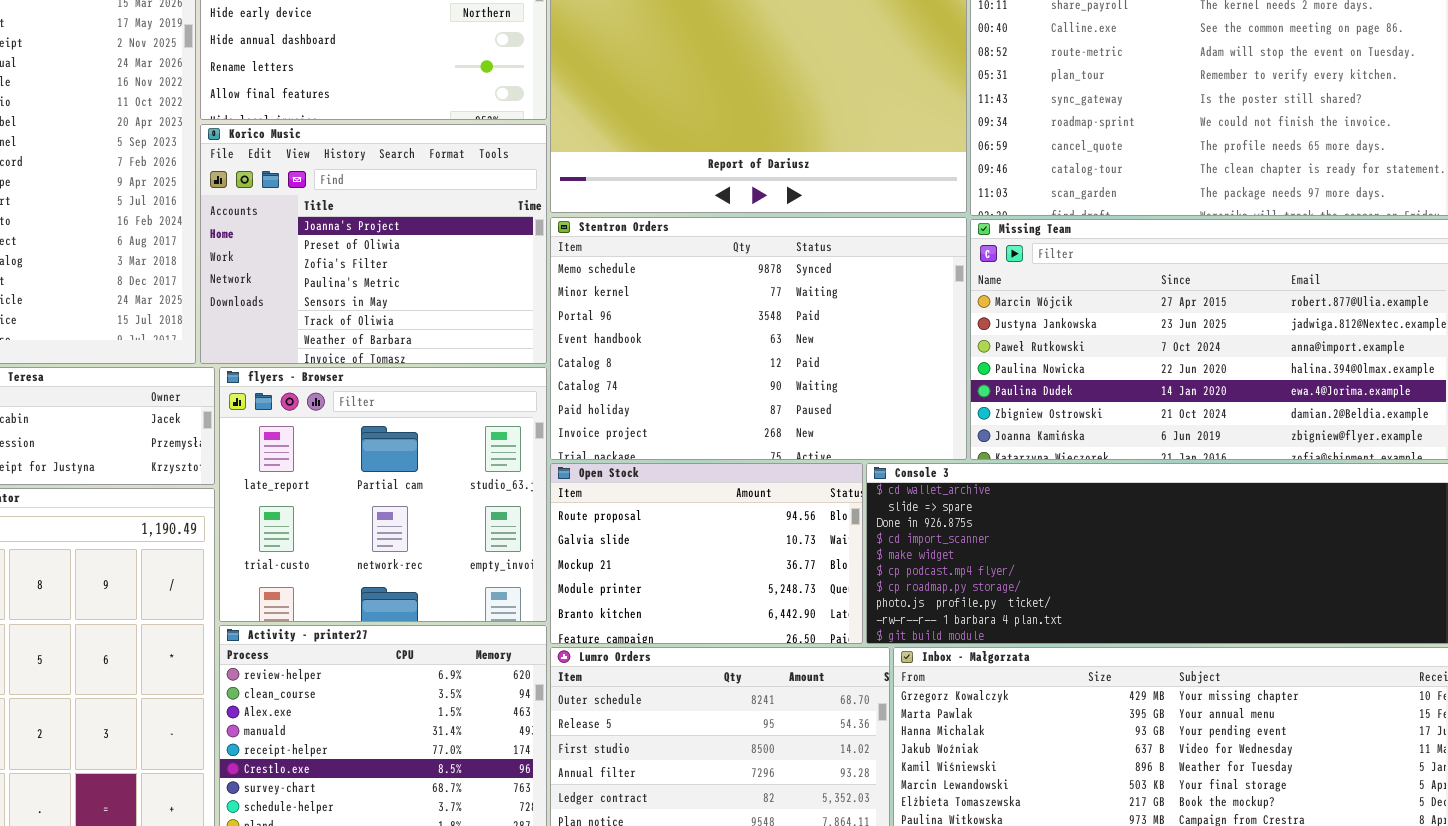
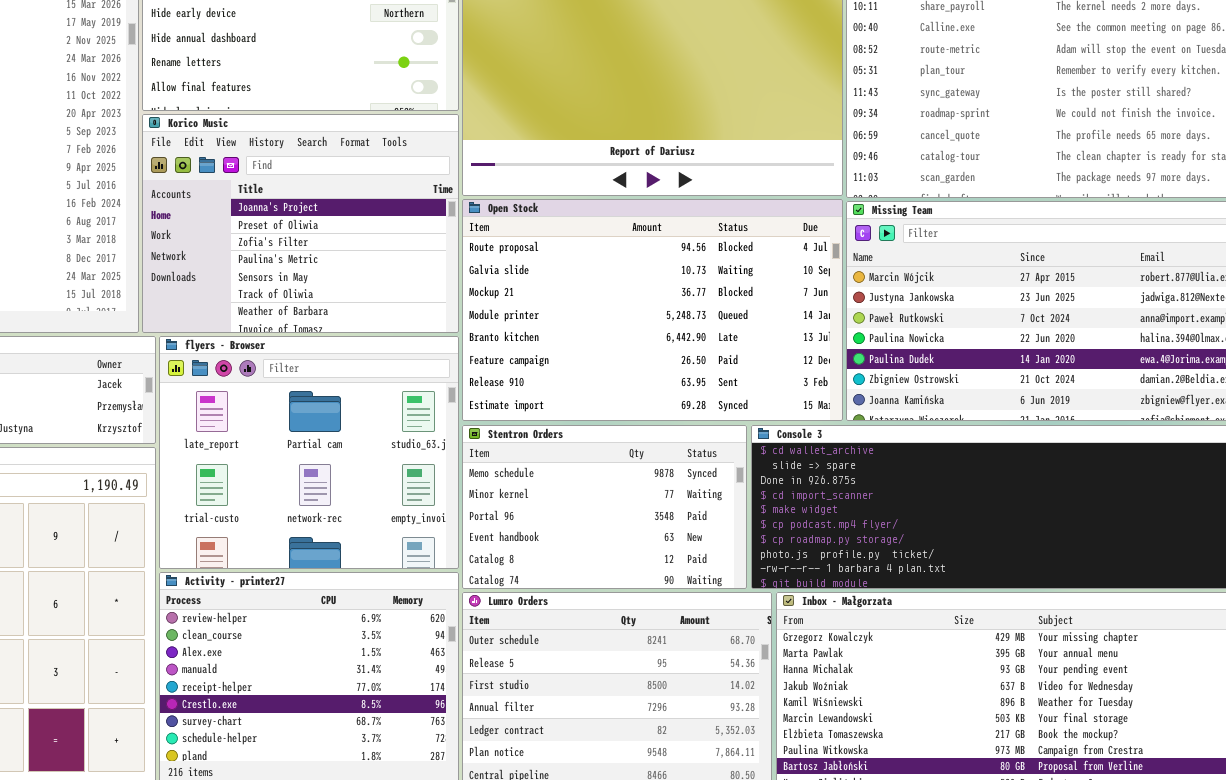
Stentron Orders: [550,217,967,460] -> [462,425,747,589], moved, resized
Open Stock: [550,463,863,644] -> [462,199,843,421], moved, resized

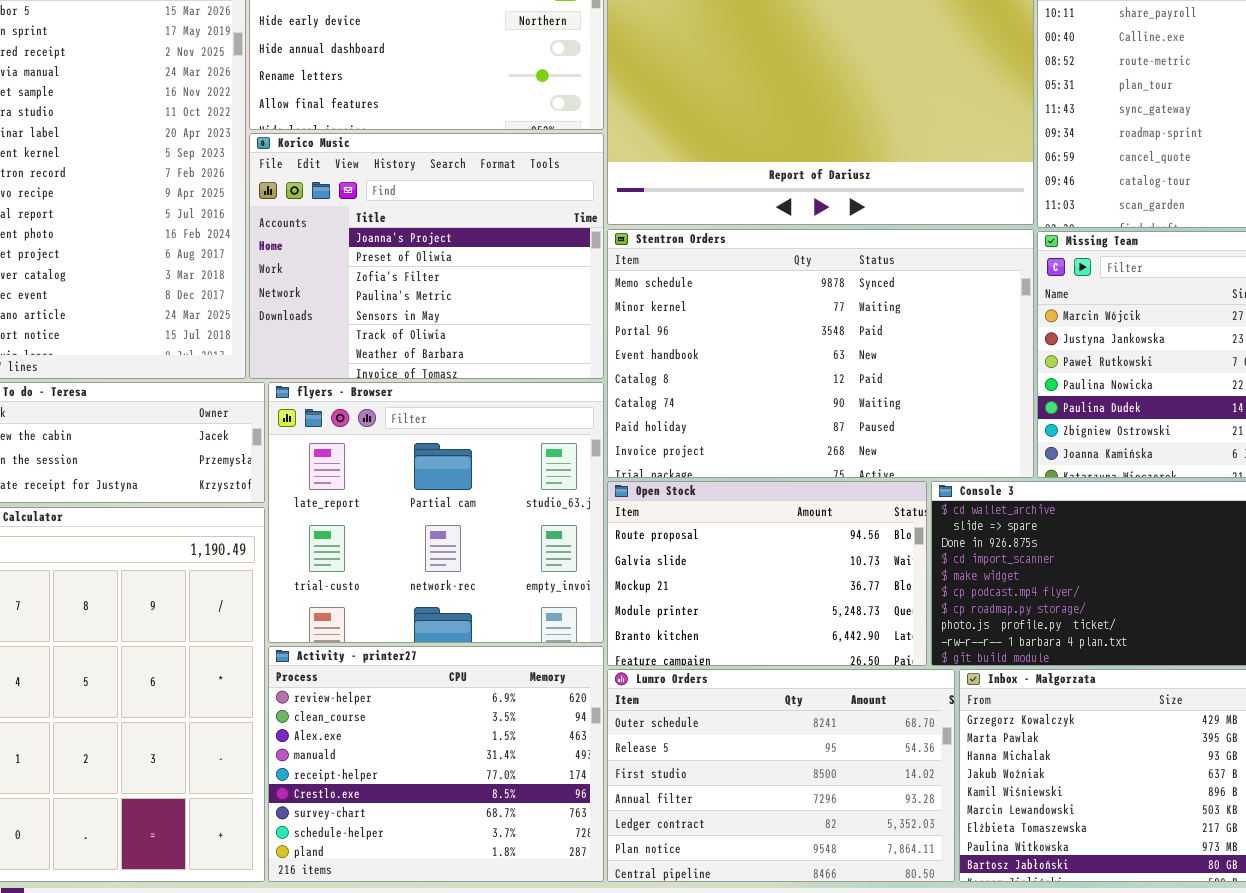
Open Stock: [462,199,843,421] -> [607,481,927,666], moved, resized
Stentron Orders: [462,425,747,589] -> [607,229,1034,478], moved, resized

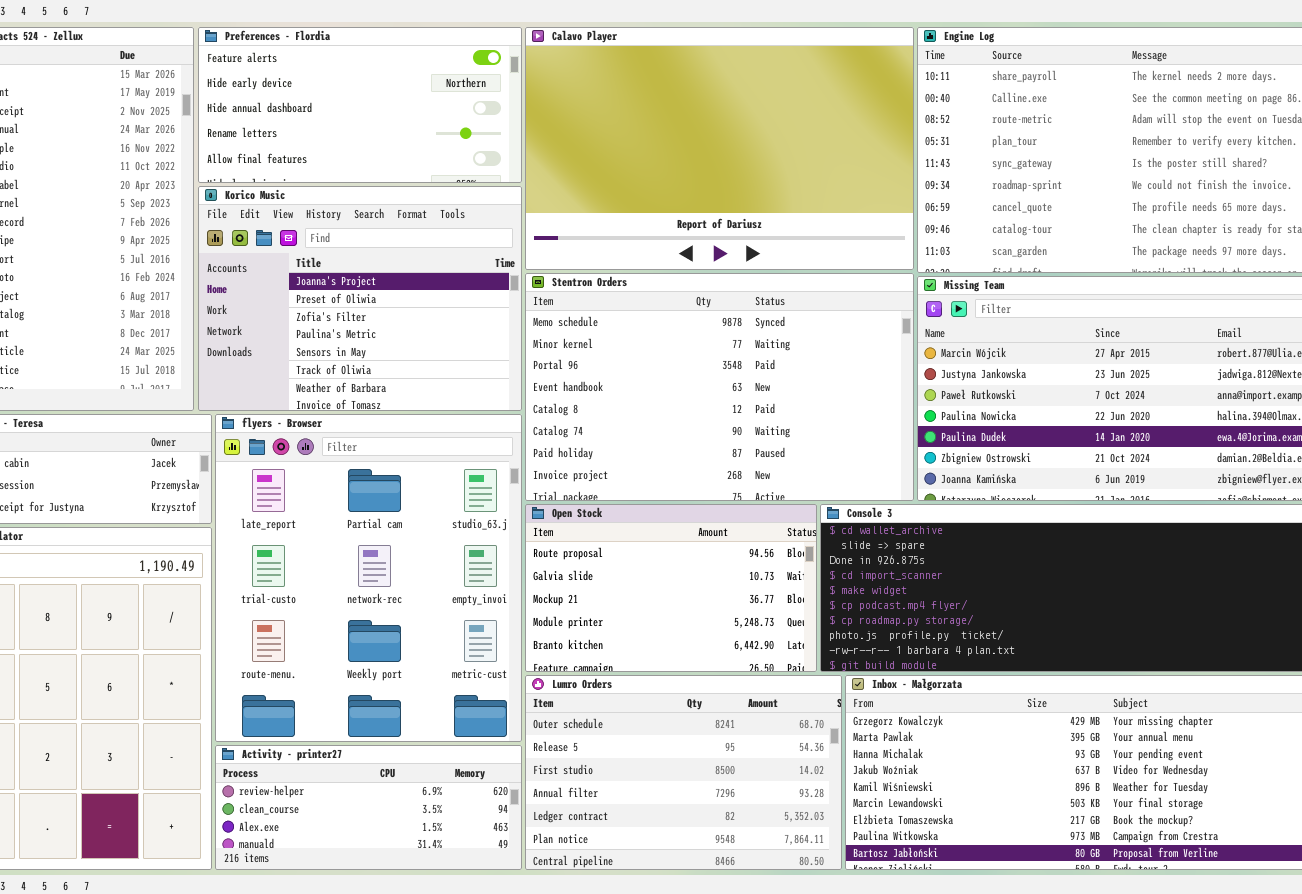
flyers - Browser: [268,382,604,643] -> [215,414,522,742], resized
Activity - printer27: [268,646,604,882] -> [215,745,522,870], resized

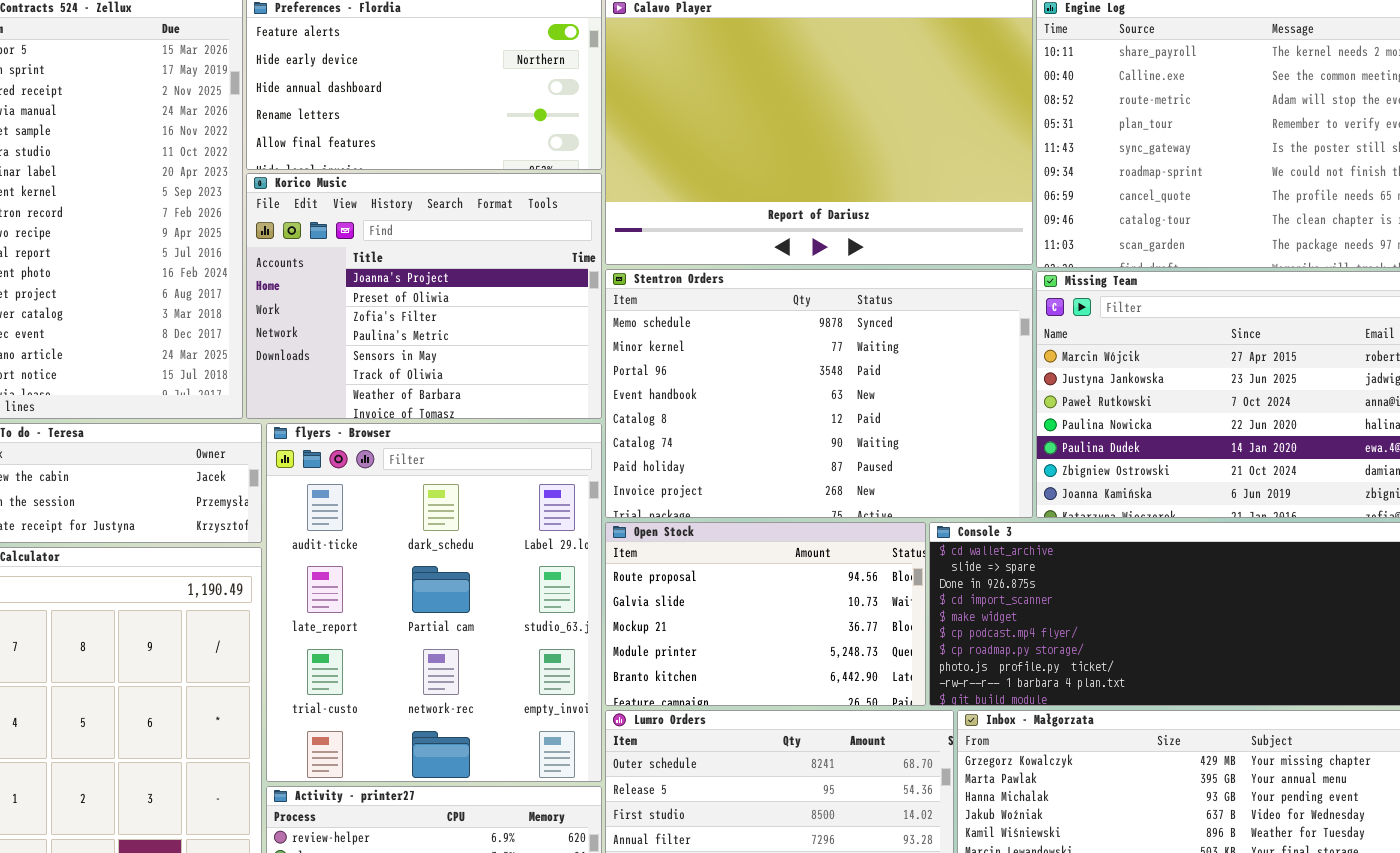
flyers - Browser: [215,414,522,742] -> [266,423,602,782], scrolled up 1 row

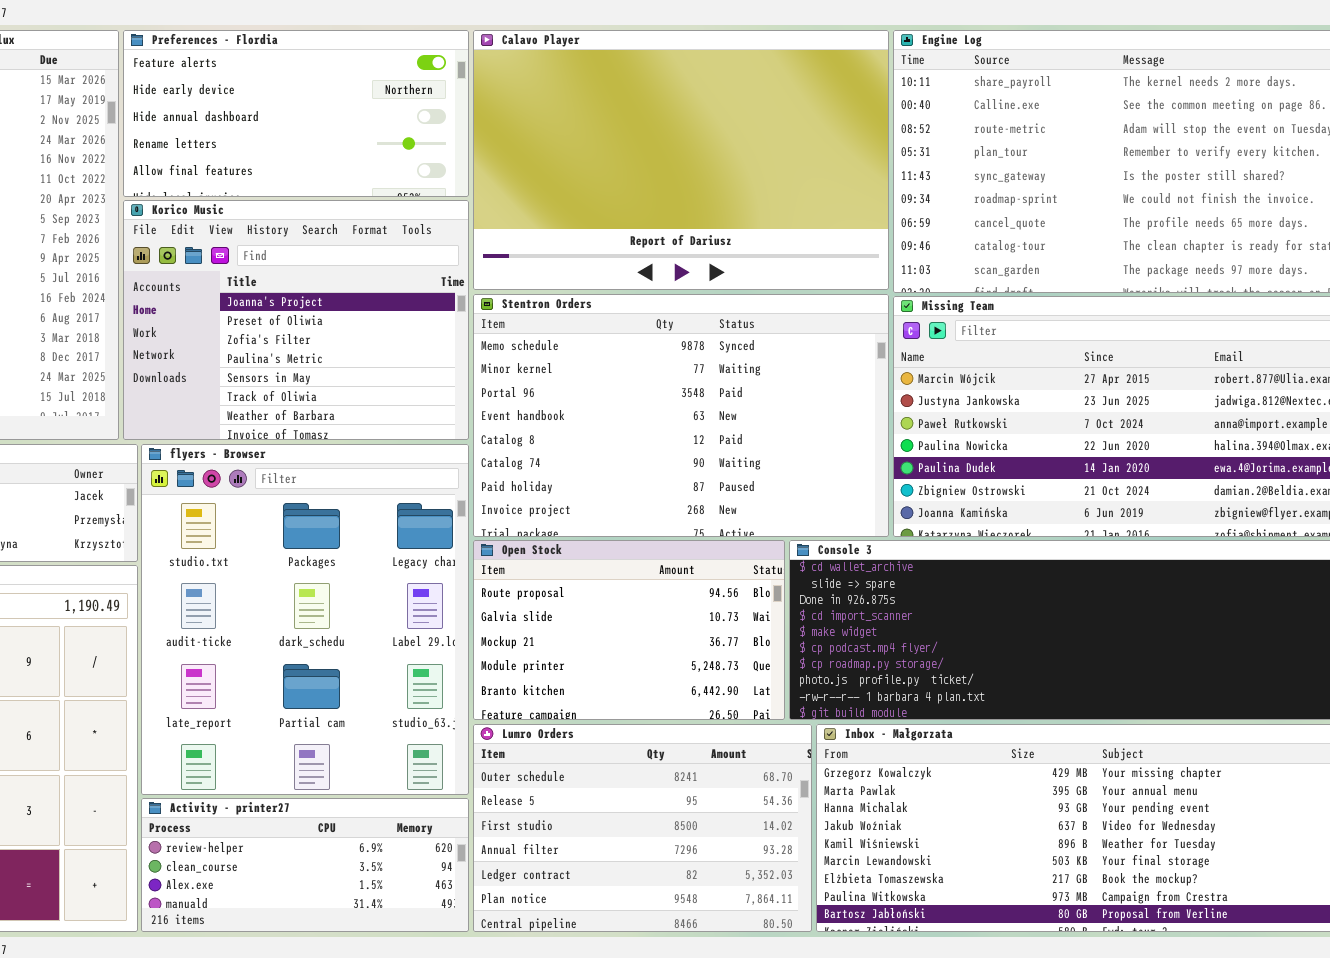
flyers - Browser: [266,423,602,782] -> [141,444,469,795], scrolled up 1 row

